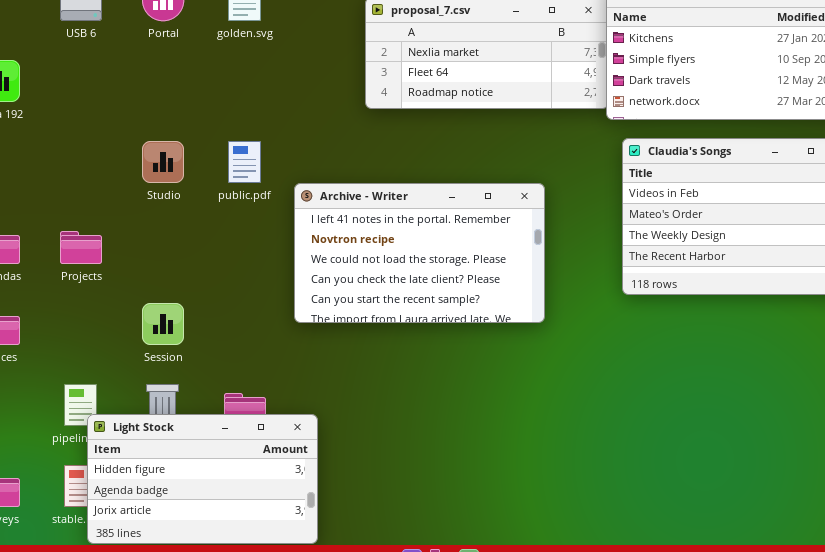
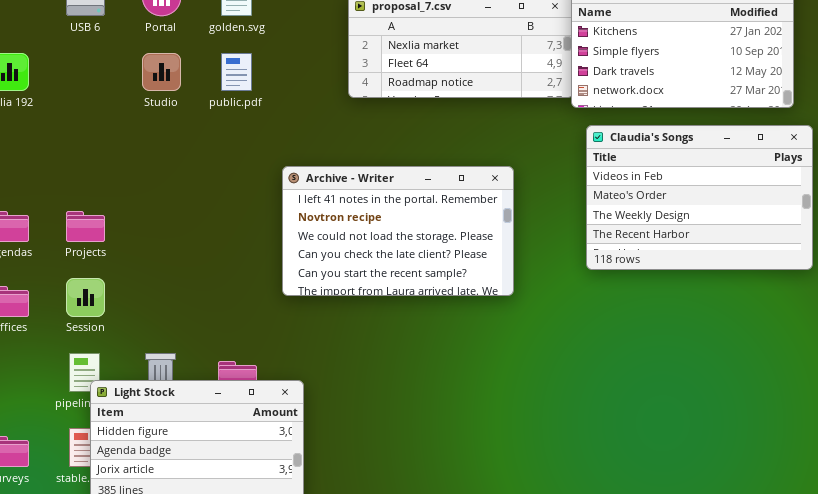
Studio: [142,141,184,183] -> [142,53,181,91], moved
public.pdf: [228,141,261,183] -> [221,53,252,91], moved
Session: [142,303,184,345] -> [66,278,105,317], moved

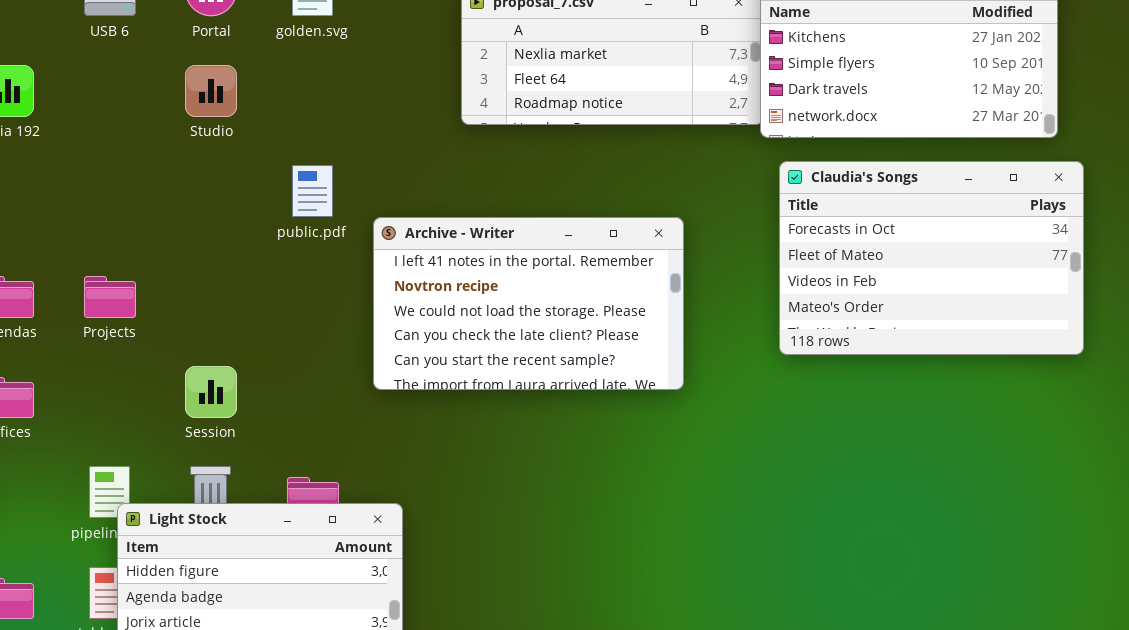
public.pdf: [221,53,252,91] -> [292,165,333,217], moved
Claudia's Songs: [586,125,813,270] -> [779,161,1084,355], scrolled up 2 rows
Session: [66,278,105,317] -> [185,366,237,418], moved

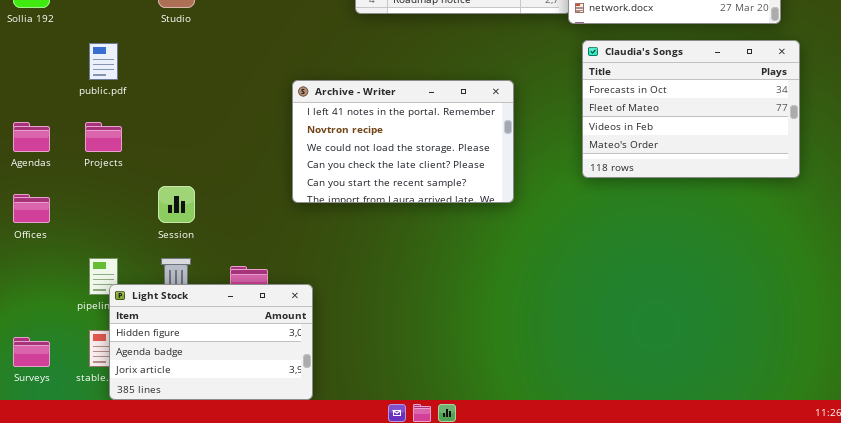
public.pdf: [292,165,333,217] -> [89,43,118,80], moved

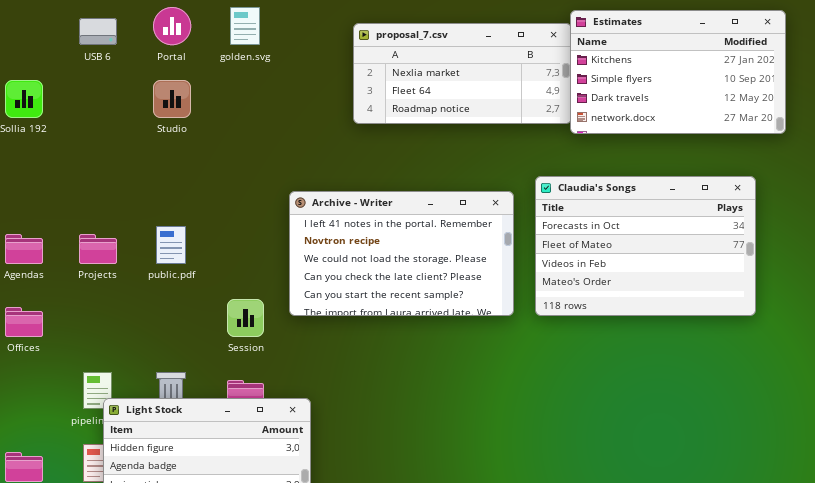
Claudia's Songs: [582,40,800,178] -> [535,176,756,316], moved
public.pdf: [89,43,118,80] -> [156,226,186,264], moved
Session: [158,186,195,223] -> [227,299,264,337], moved

